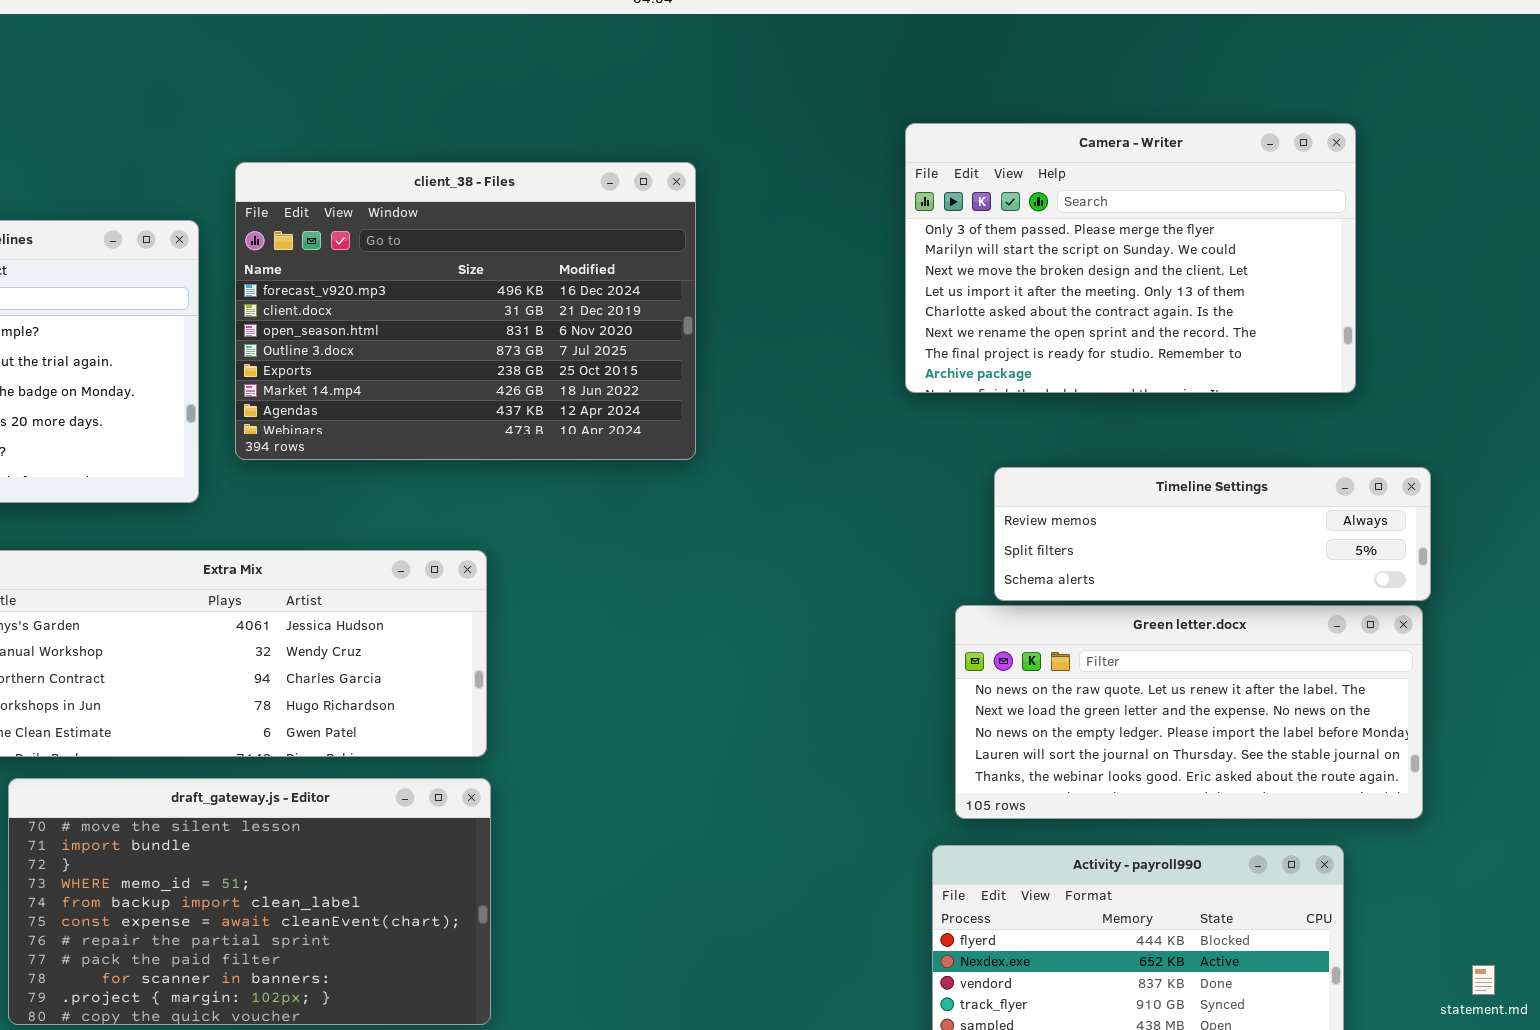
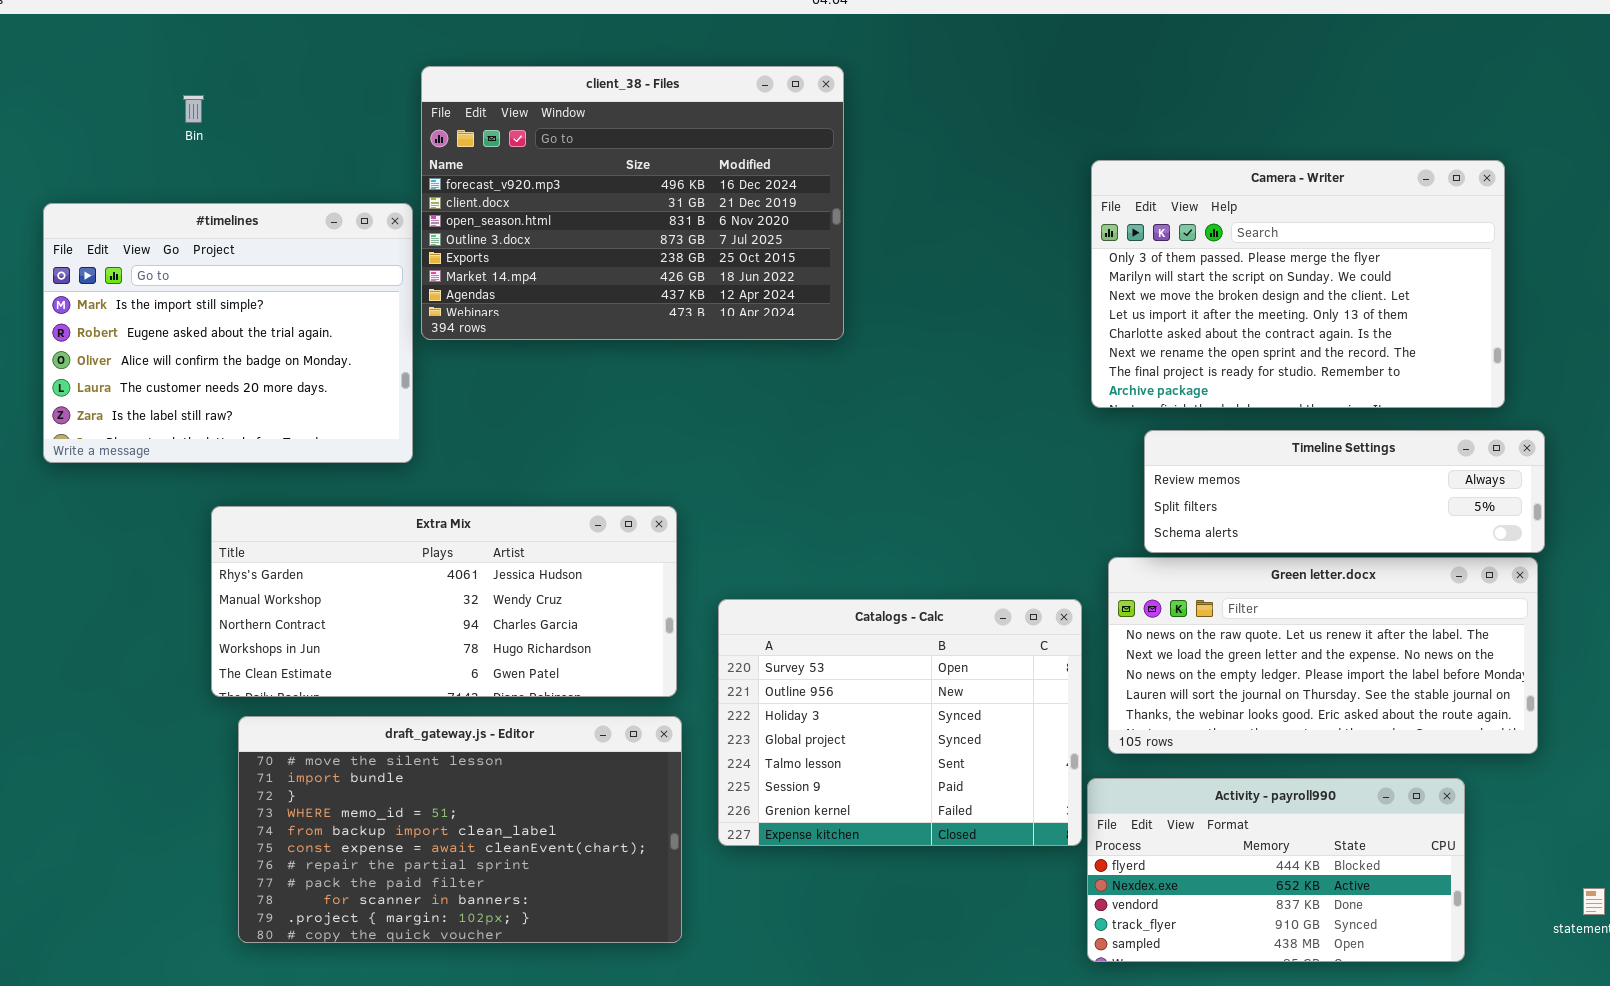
Camera - Writer: [905,123,1356,393] -> [1091,160,1505,408], moved
client_38 - Files: [235,162,696,460] -> [421,66,844,340], moved
Catalogs - Calc: none -> [718,599,1082,846], opened

